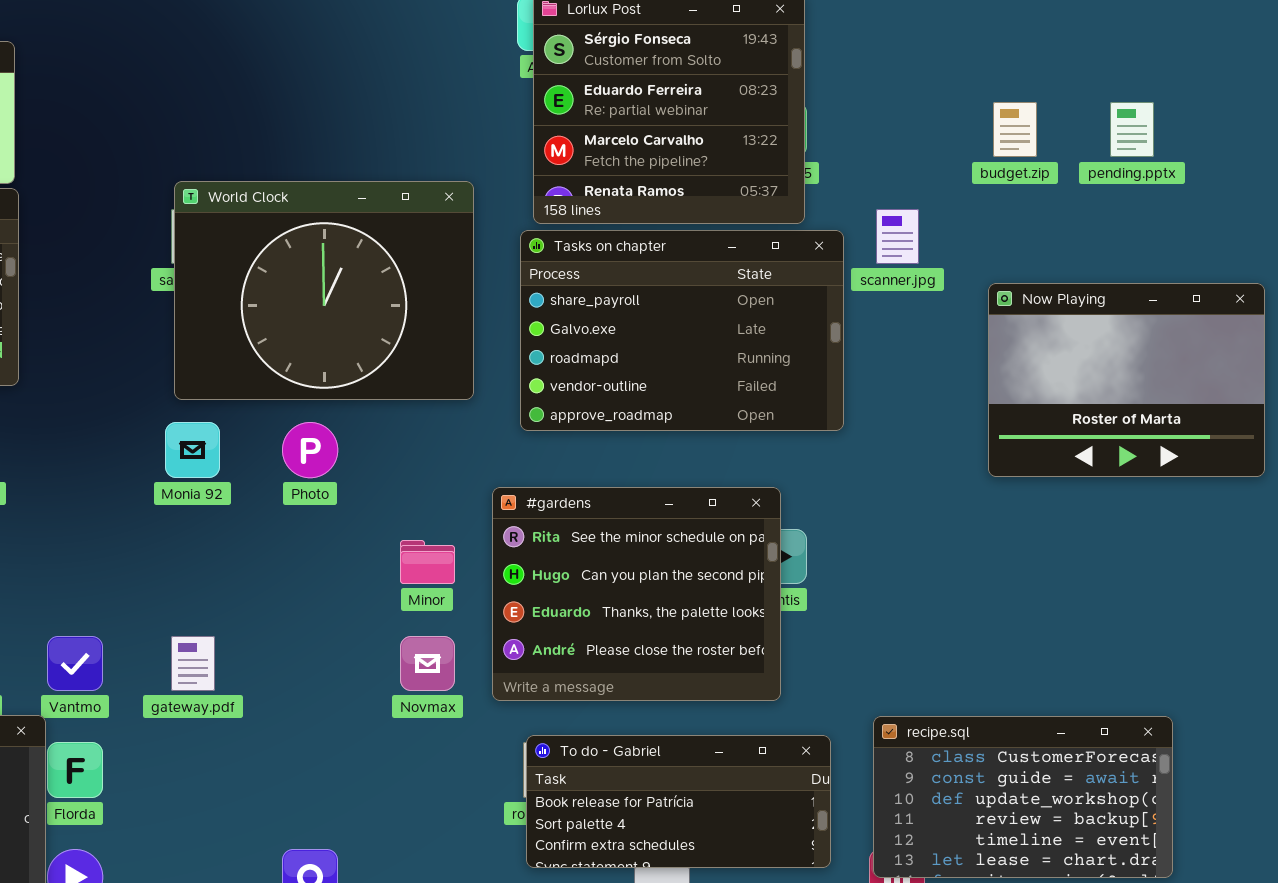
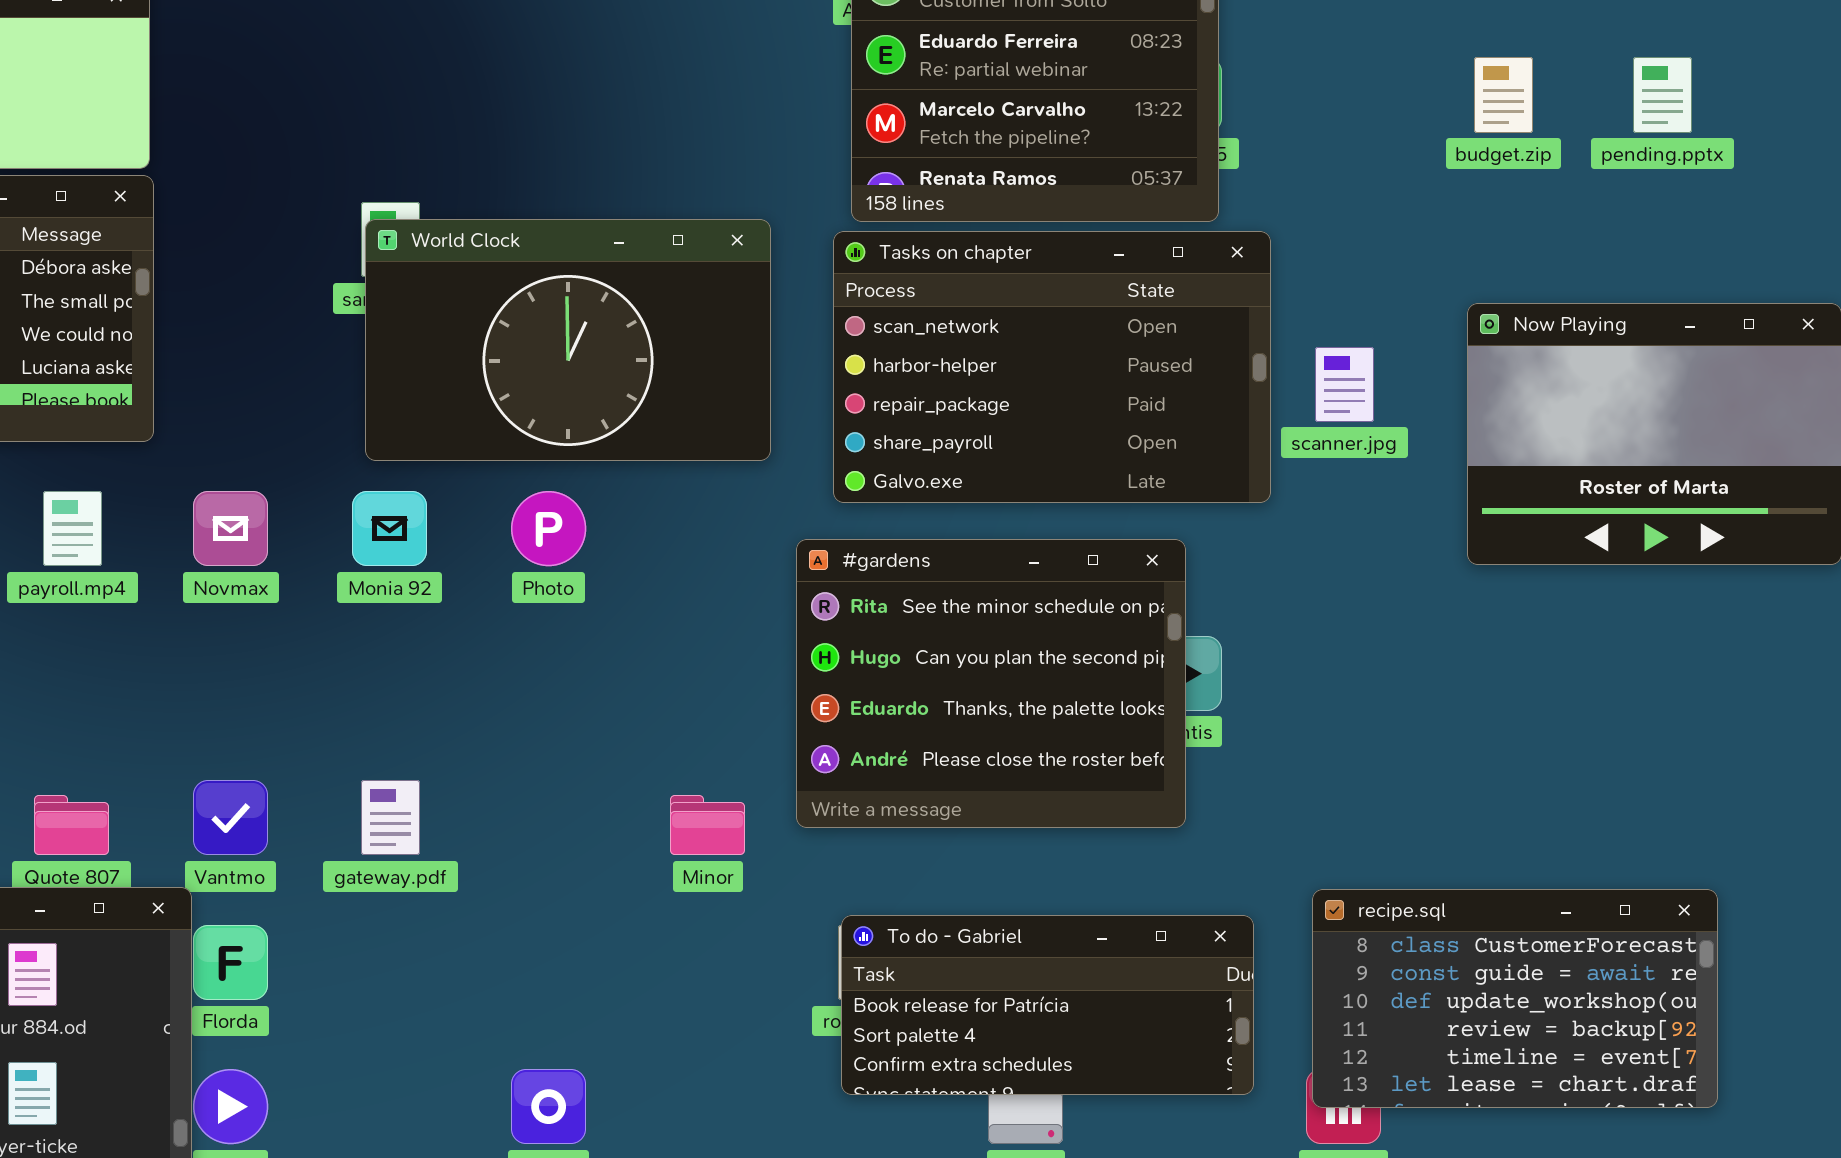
World Clock: [174,181,474,400] -> [365,219,771,461], resized
scanner.jpg: [876,209,919,264] -> [1315,347,1374,422], moved
Tasks on chapter: [520,230,844,431] -> [833,231,1271,503], scrolled up 3 rows
#gardens: [492,487,781,701] -> [796,539,1186,828], moved
Minor: [400,540,455,584] -> [670,795,745,855], moved
Novmax: [400,636,455,691] -> [193,491,268,566], moved

